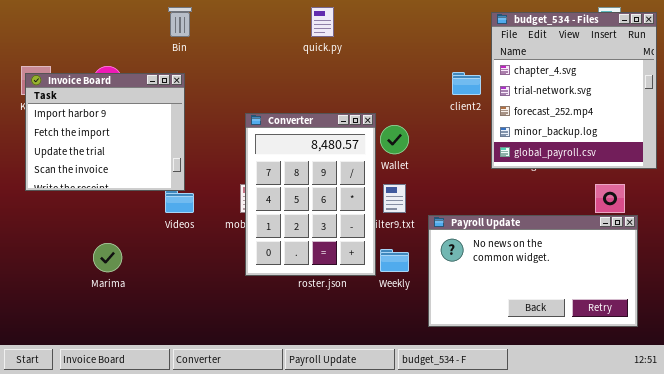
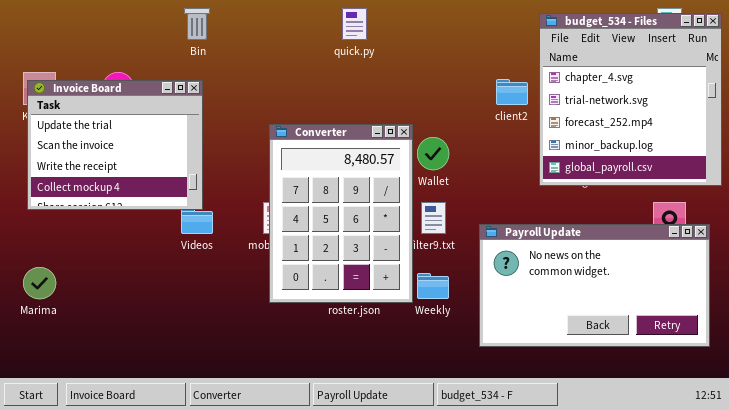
Invoice Board: [25,73,185,191] -> [27,80,203,210], scrolled down 2 rows
Payroll Update: [428,215,638,327] -> [479,224,710,347], moved
Marima: [93,243,122,272] -> [23,267,56,299], moved

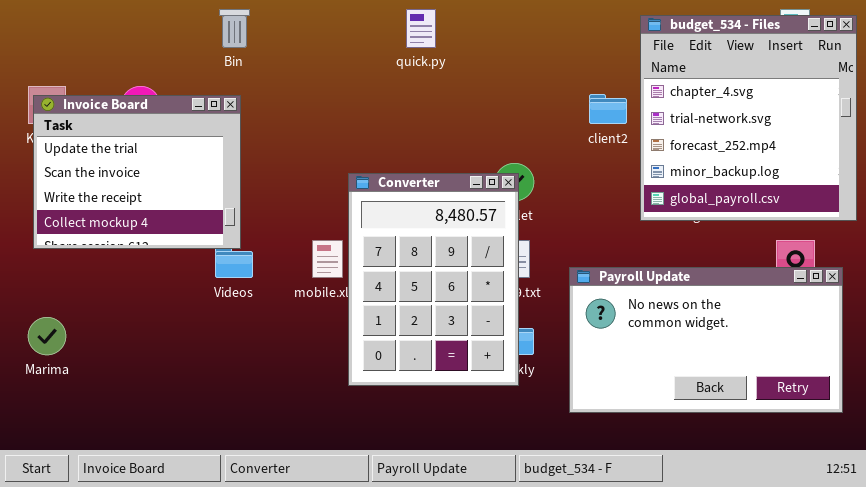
Converter: [269,124,413,303] -> [348,173,519,386], moved

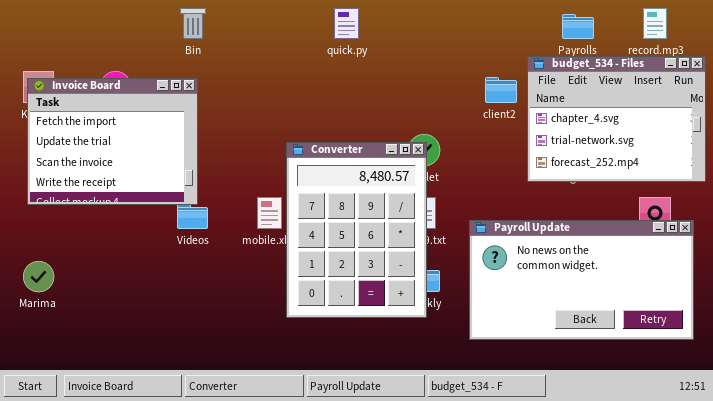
budget_534 - Files: [640,15,857,221] -> [527,56,706,182], resized
Invoice Board: [33,95,241,249] -> [27,78,198,205], scrolled up 1 row

